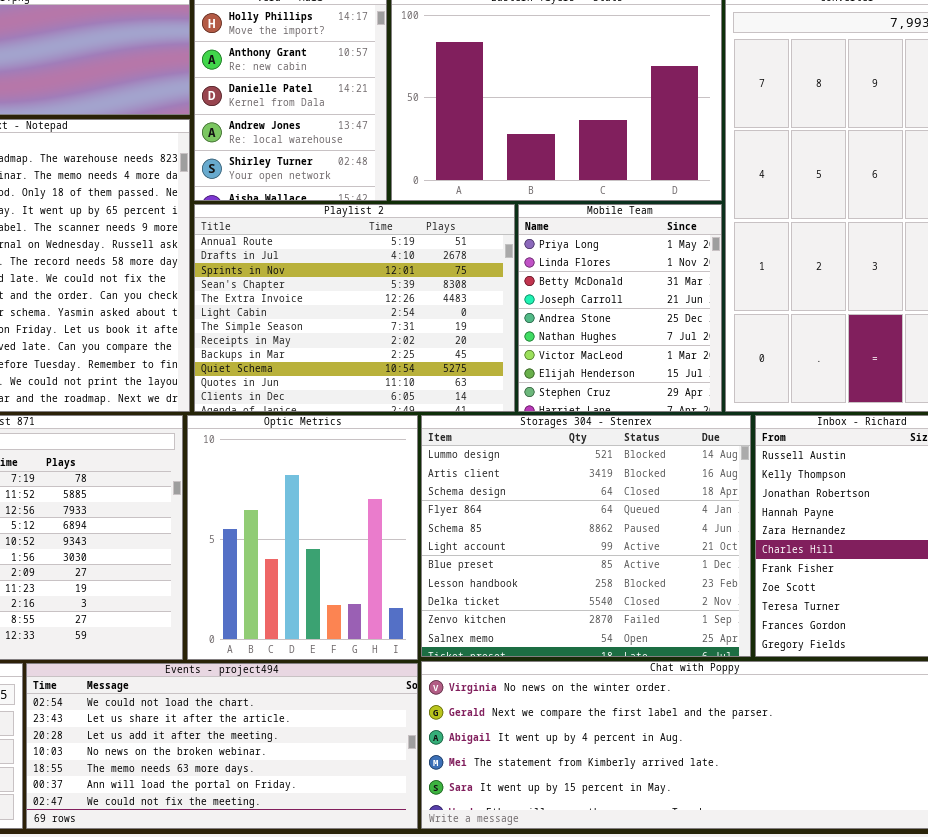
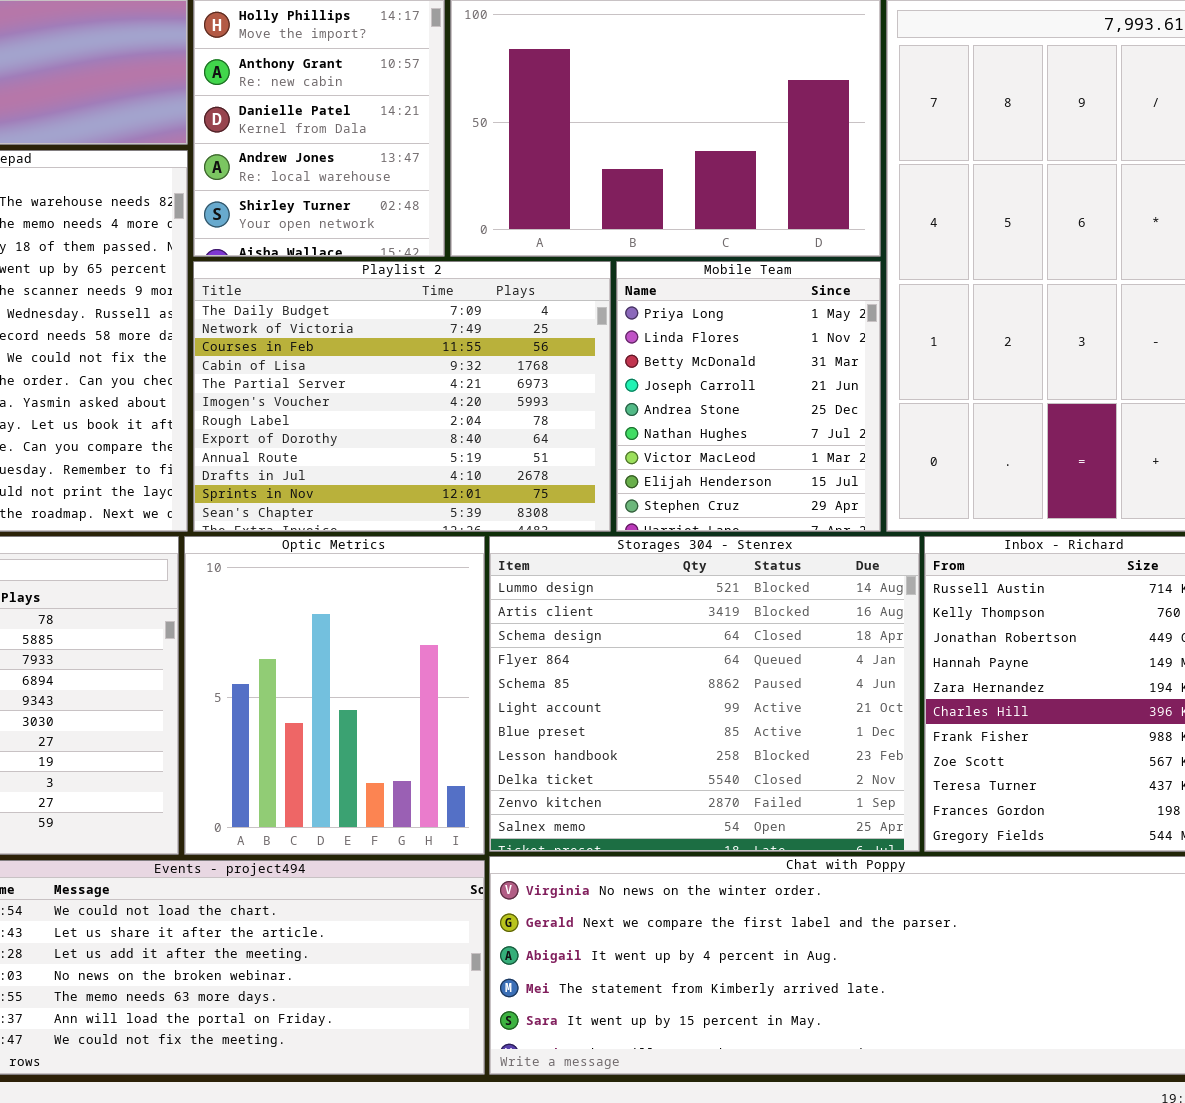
Playlist 2: [194,204,515,412] -> [193,261,611,532], scrolled up 8 rows

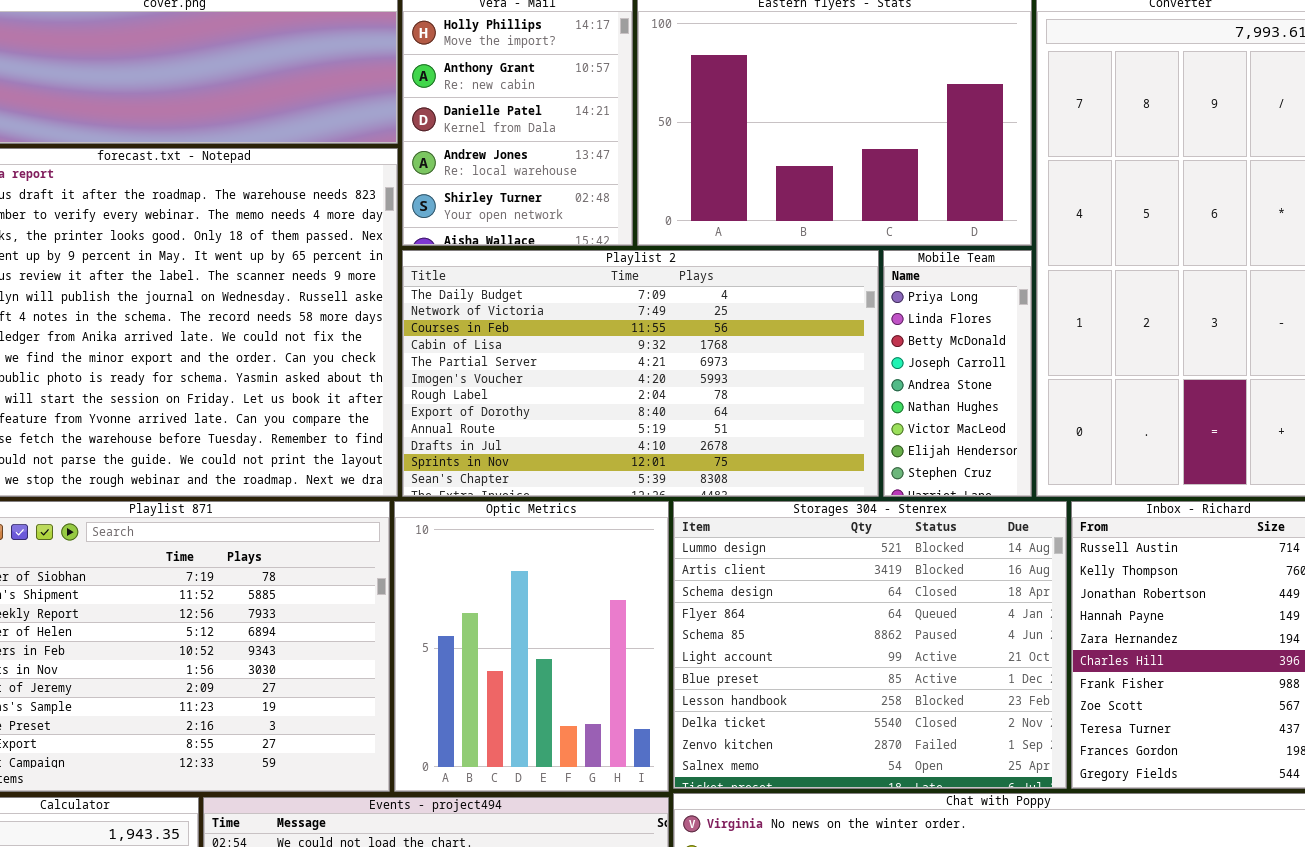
Playlist 2: [193,261,611,532] -> [402,250,879,497], resized
Mobile Team: [616,261,881,532] -> [883,250,1032,497], resized

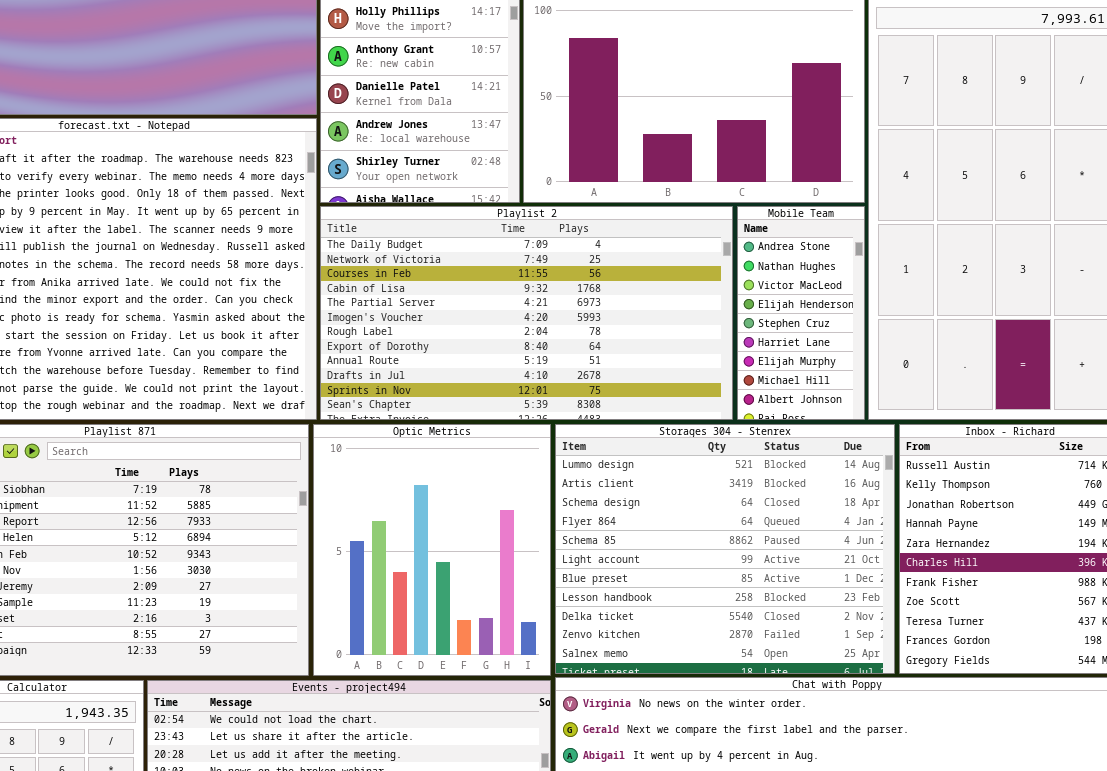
Mobile Team: [883,250,1032,497] -> [737,206,865,420], scrolled down 4 rows

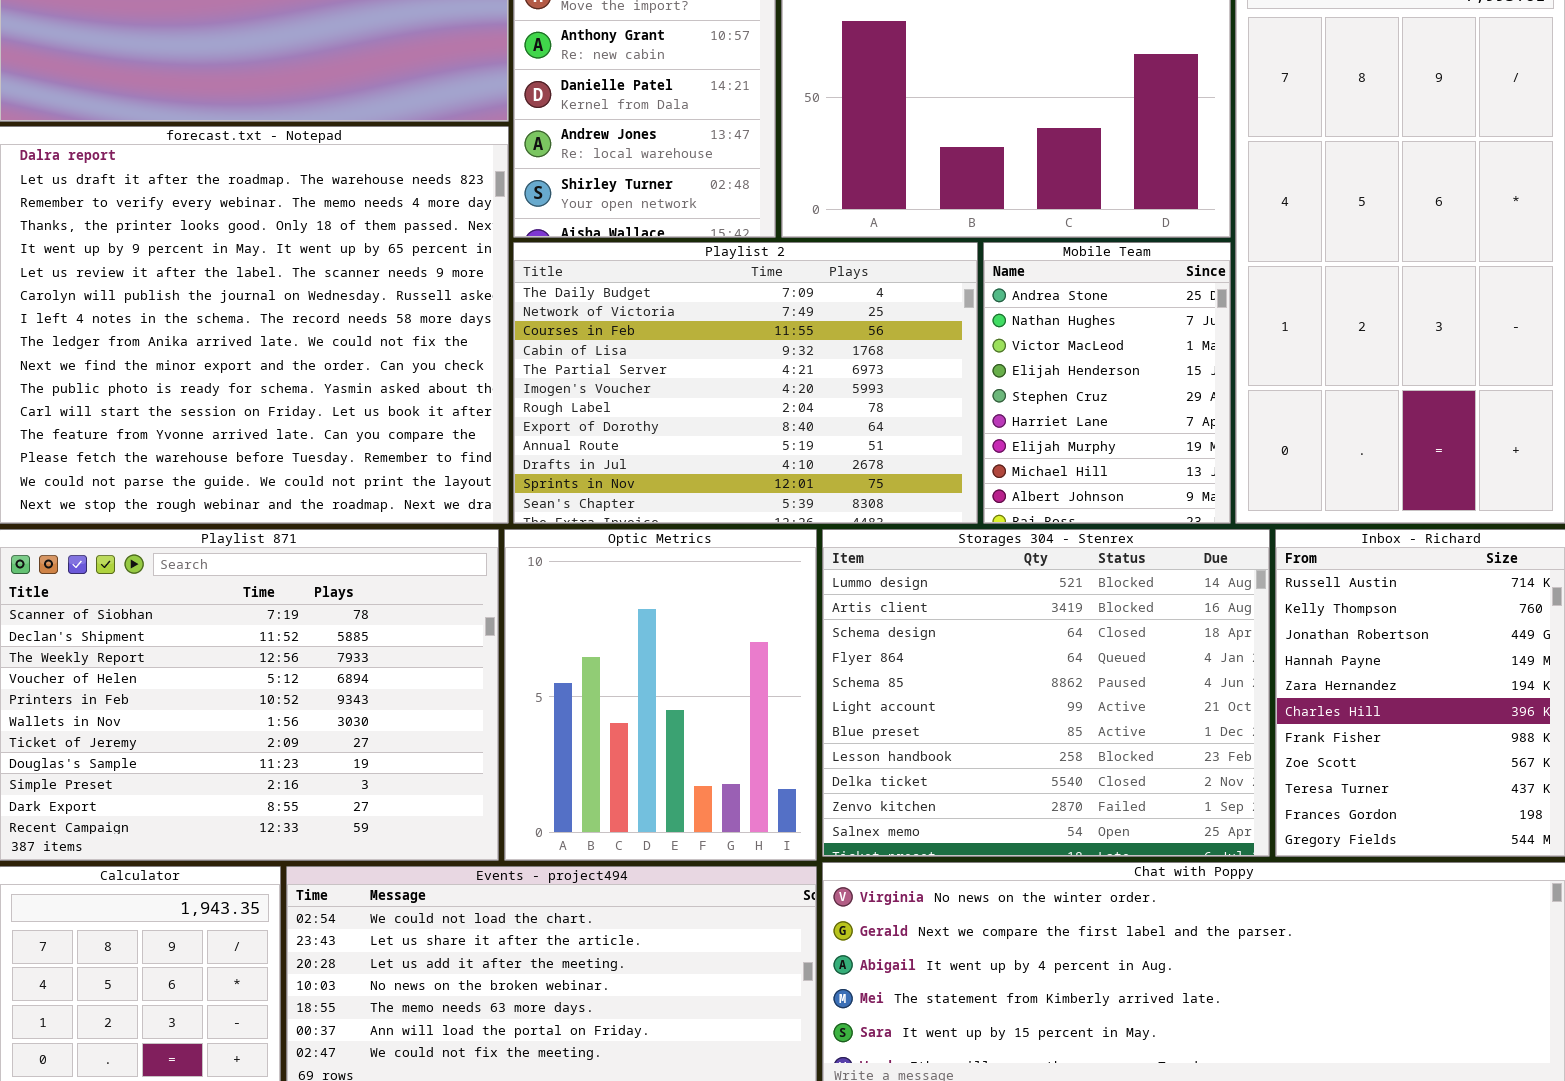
Playlist 2: [320,206,733,420] -> [513,242,978,524], resized
Mobile Team: [737,206,865,420] -> [983,242,1231,524], resized

